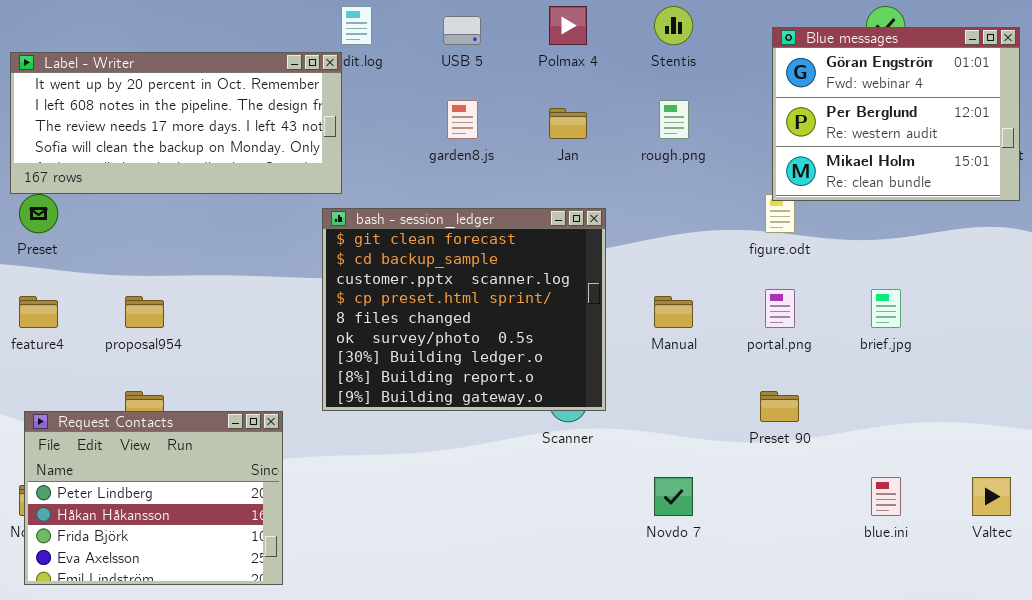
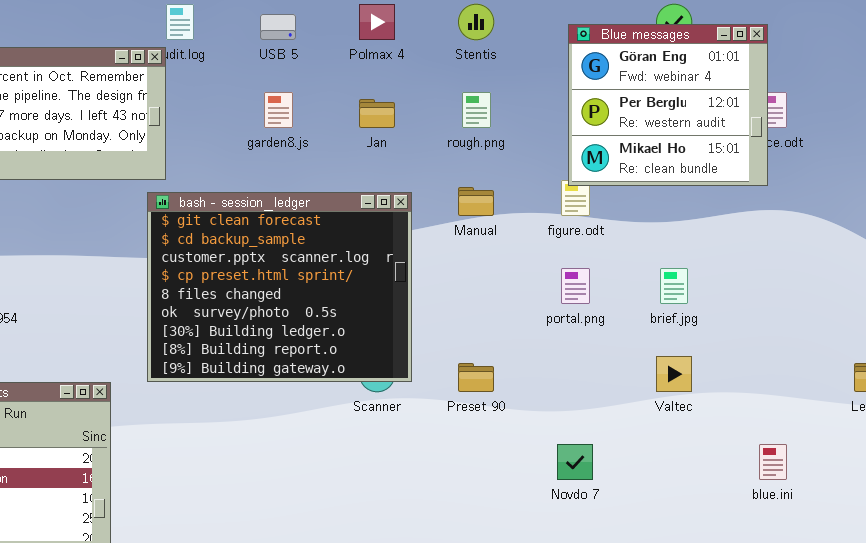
Blue messages: [772,27,1020,201] -> [568,24,768,186], resized
Manual: [654,296,693,328] -> [458,187,494,216], moved
Preset 90: [760,391,799,422] -> [458,363,494,392], moved
Novdo 7: [654,477,693,516] -> [557,444,593,480], moved
blue.ini: [871,477,901,516] -> [759,444,787,480], moved
Valtec: [972,477,1011,516] -> [656,356,692,392], moved

